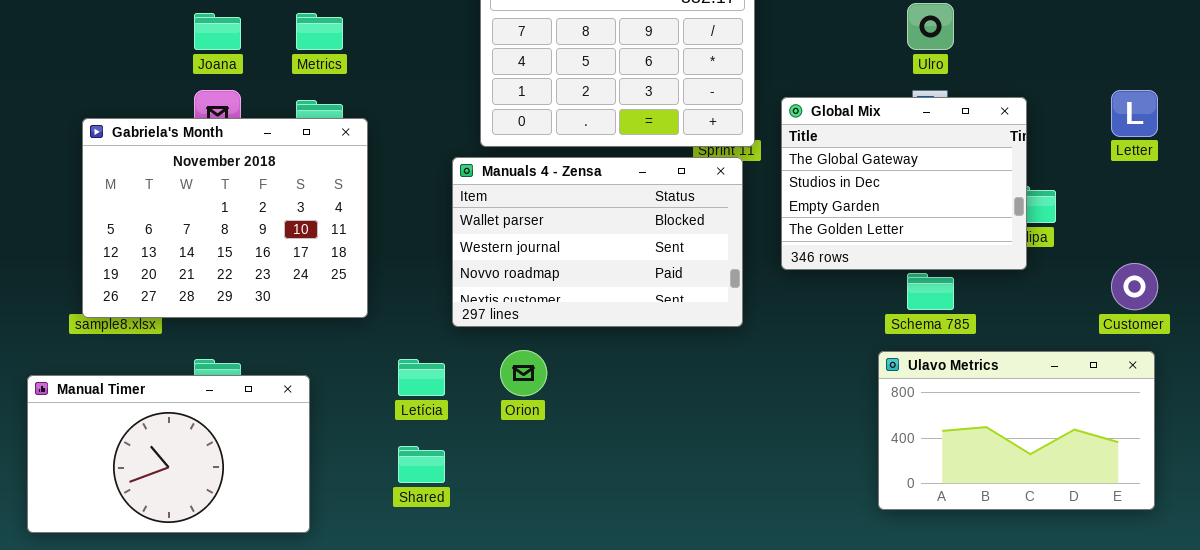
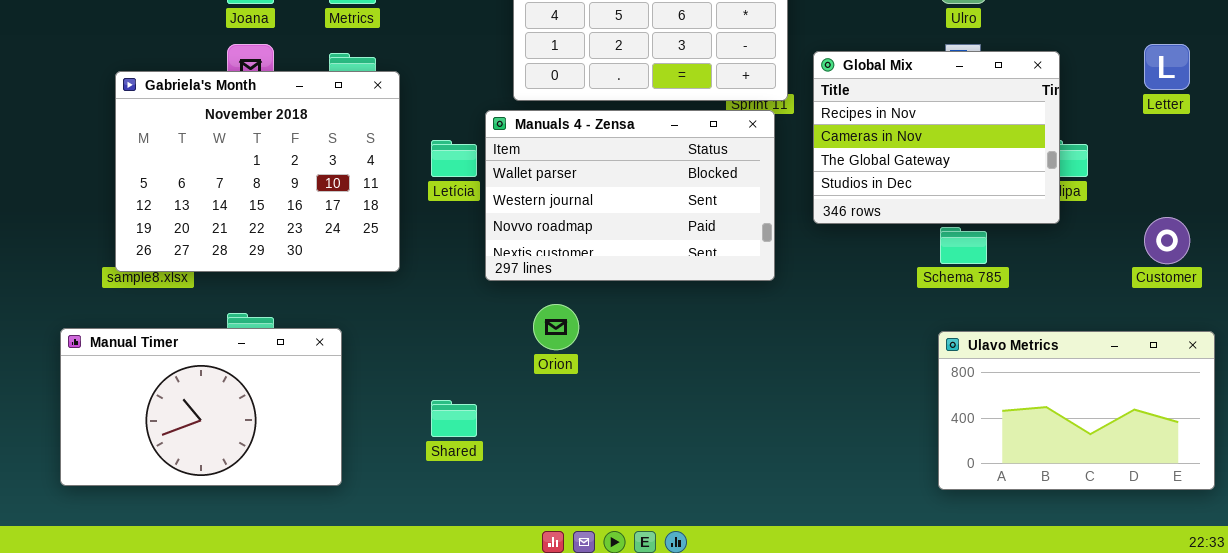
Global Mix: [781,97,1027,270] -> [813,51,1060,224], scrolled up 2 rows
Ulavo Metrics: [878,351,1155,510] -> [938,331,1215,490], moved
Letícia: [398,359,445,396] -> [431,140,477,177], moved

